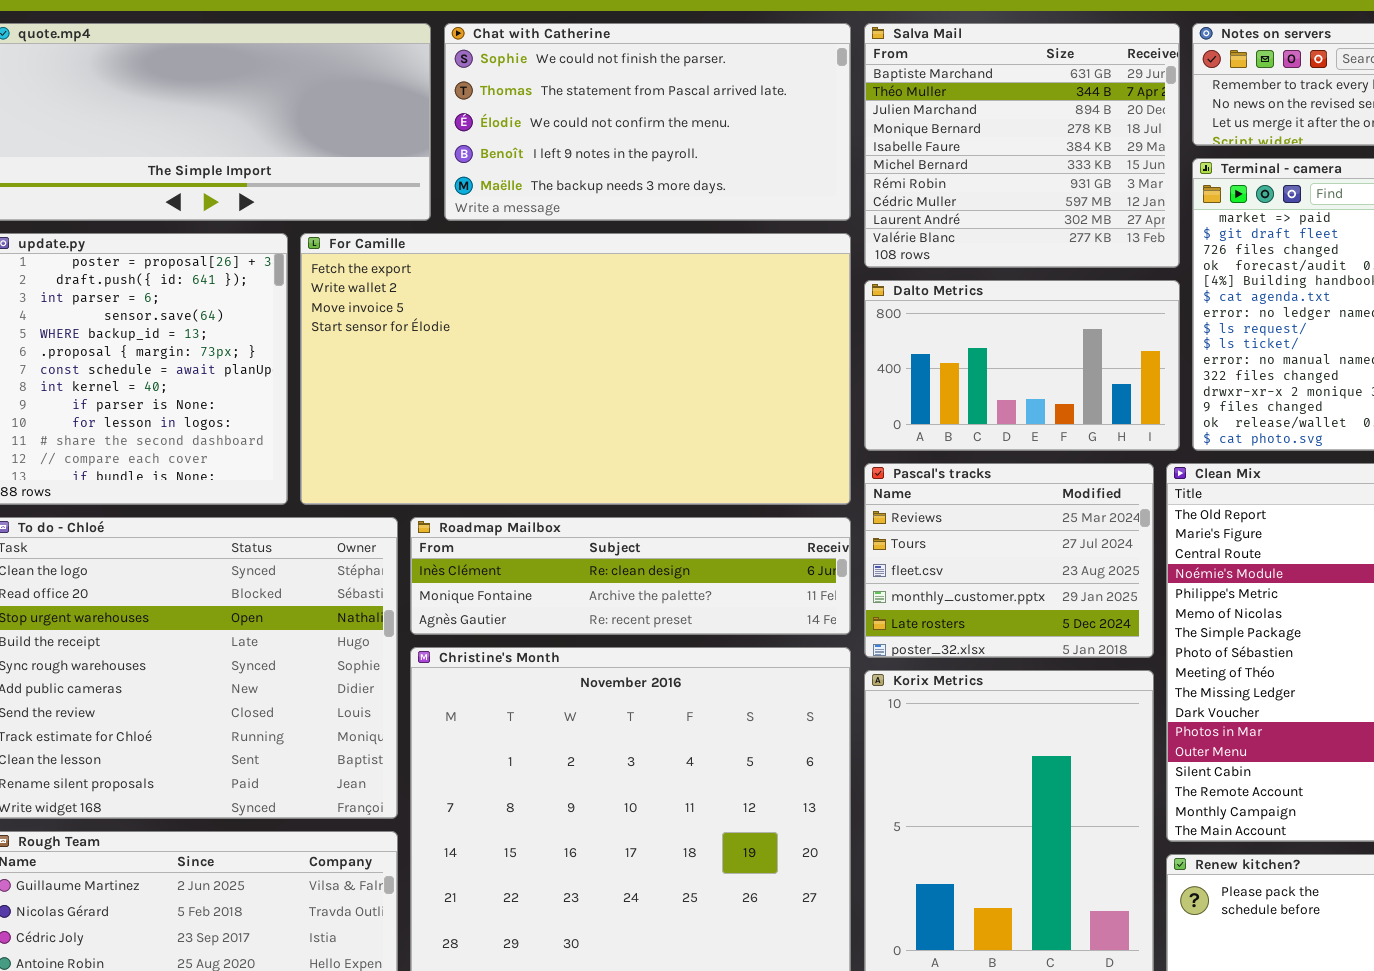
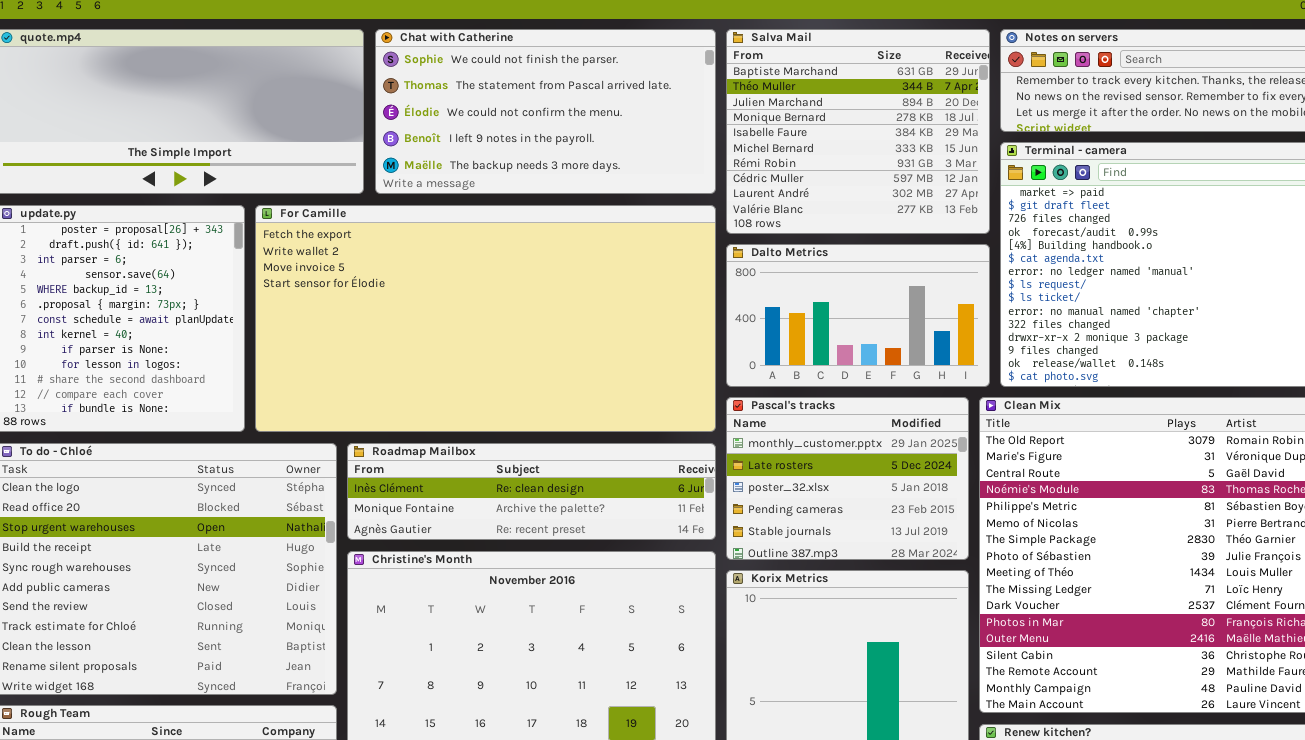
Pascal's tracks: [864,463,1154,658] -> [726,397,969,560], scrolled down 3 rows

